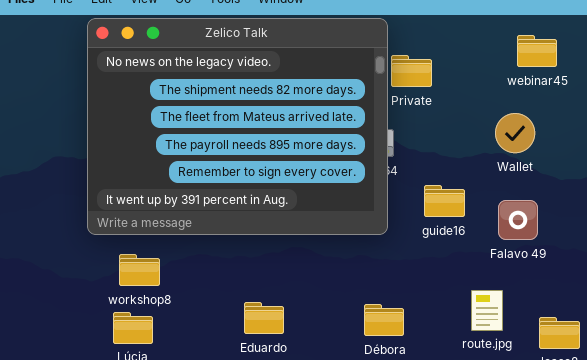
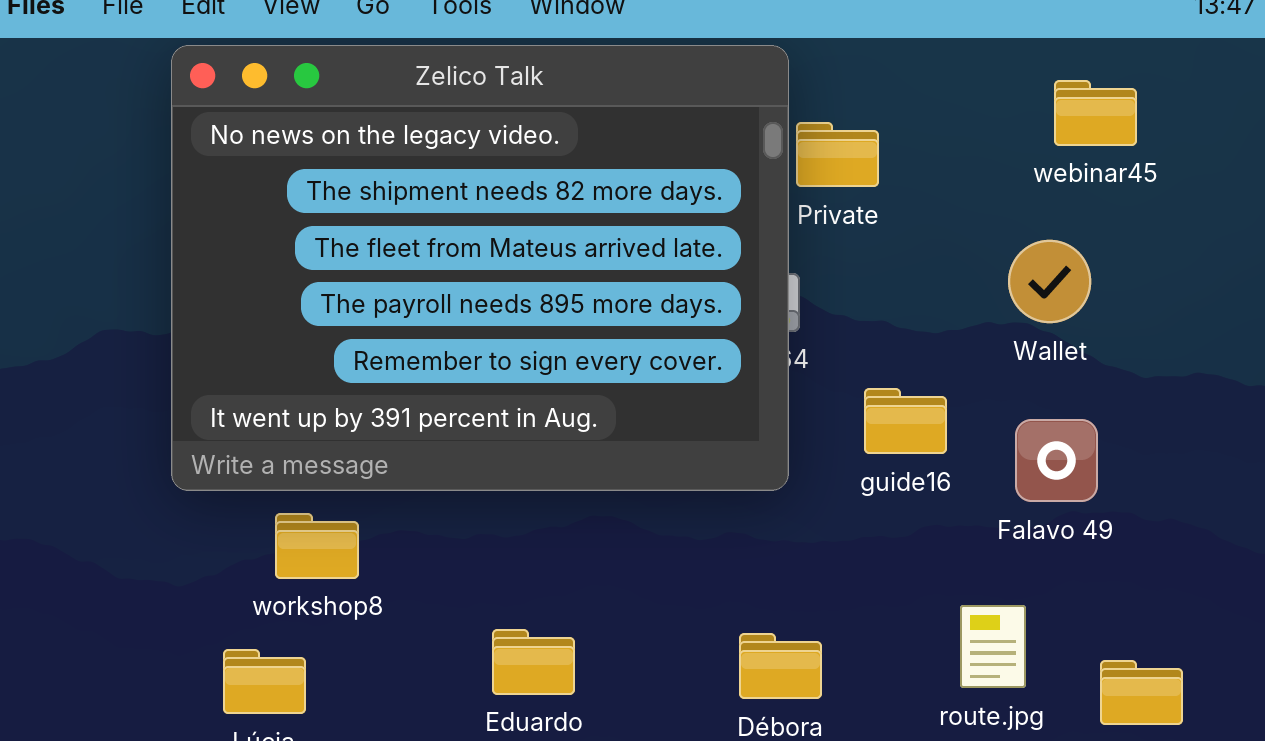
workshop8: [119,254,160,286] -> [275,513,359,579], moved

